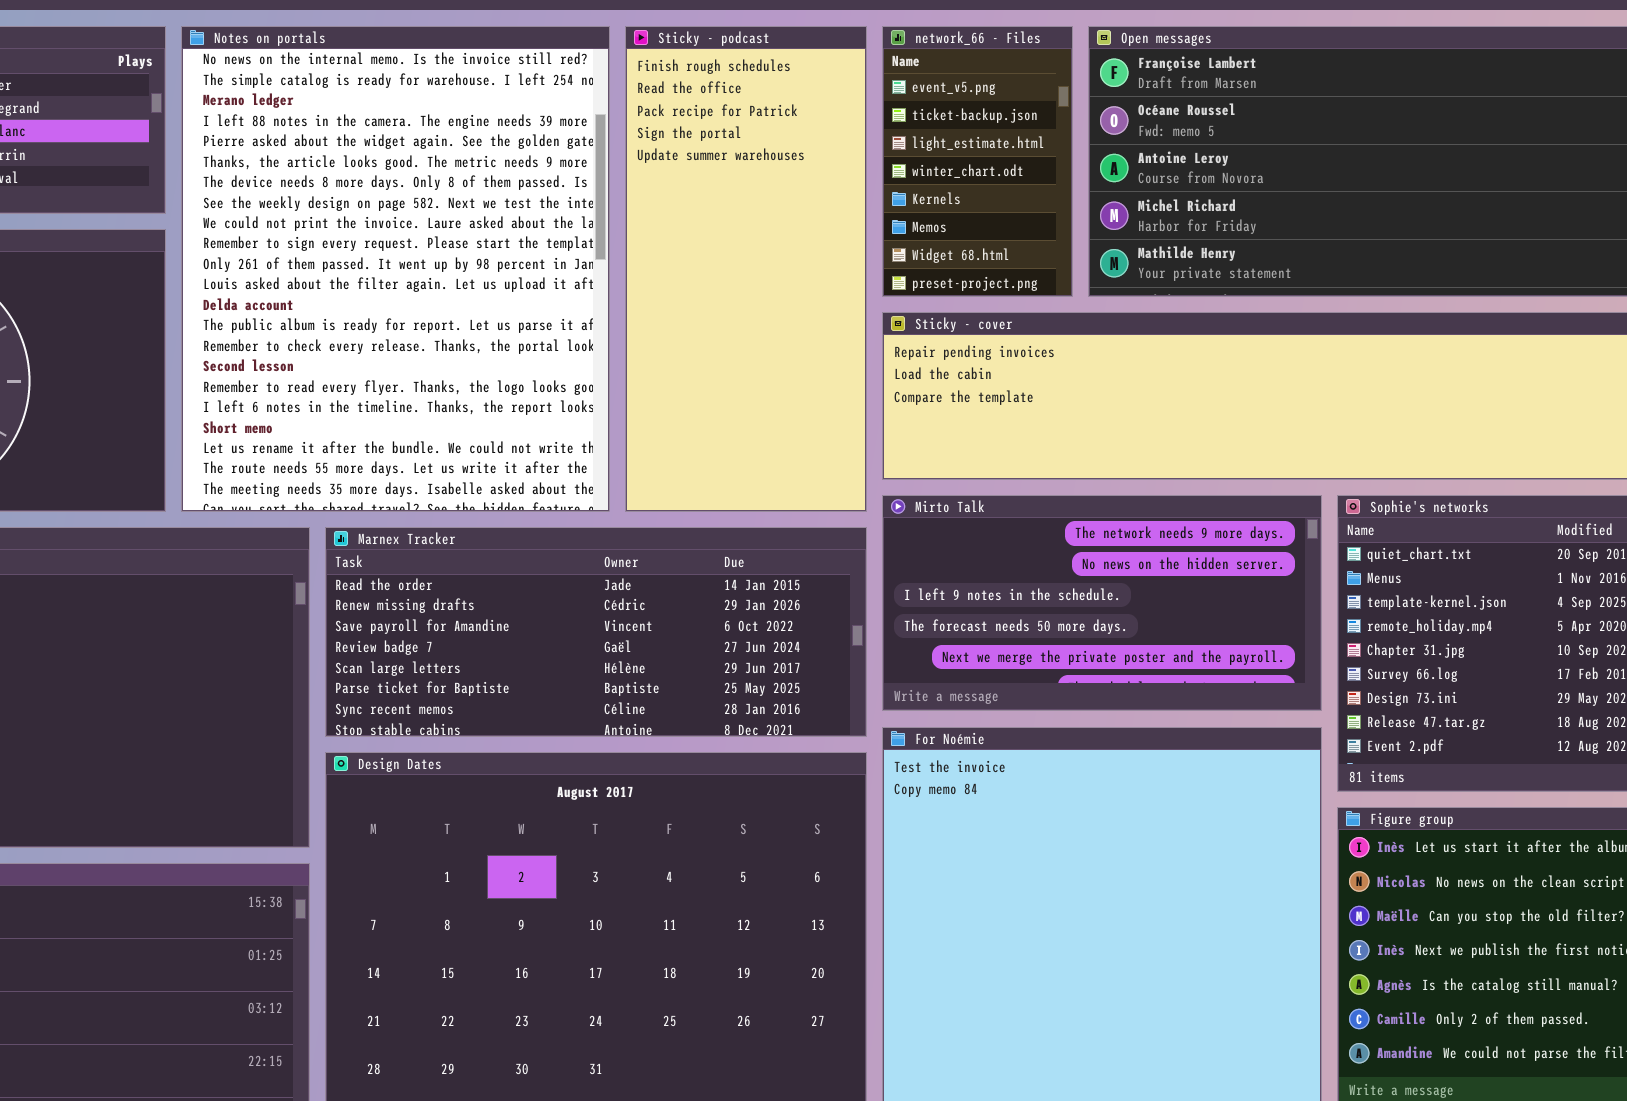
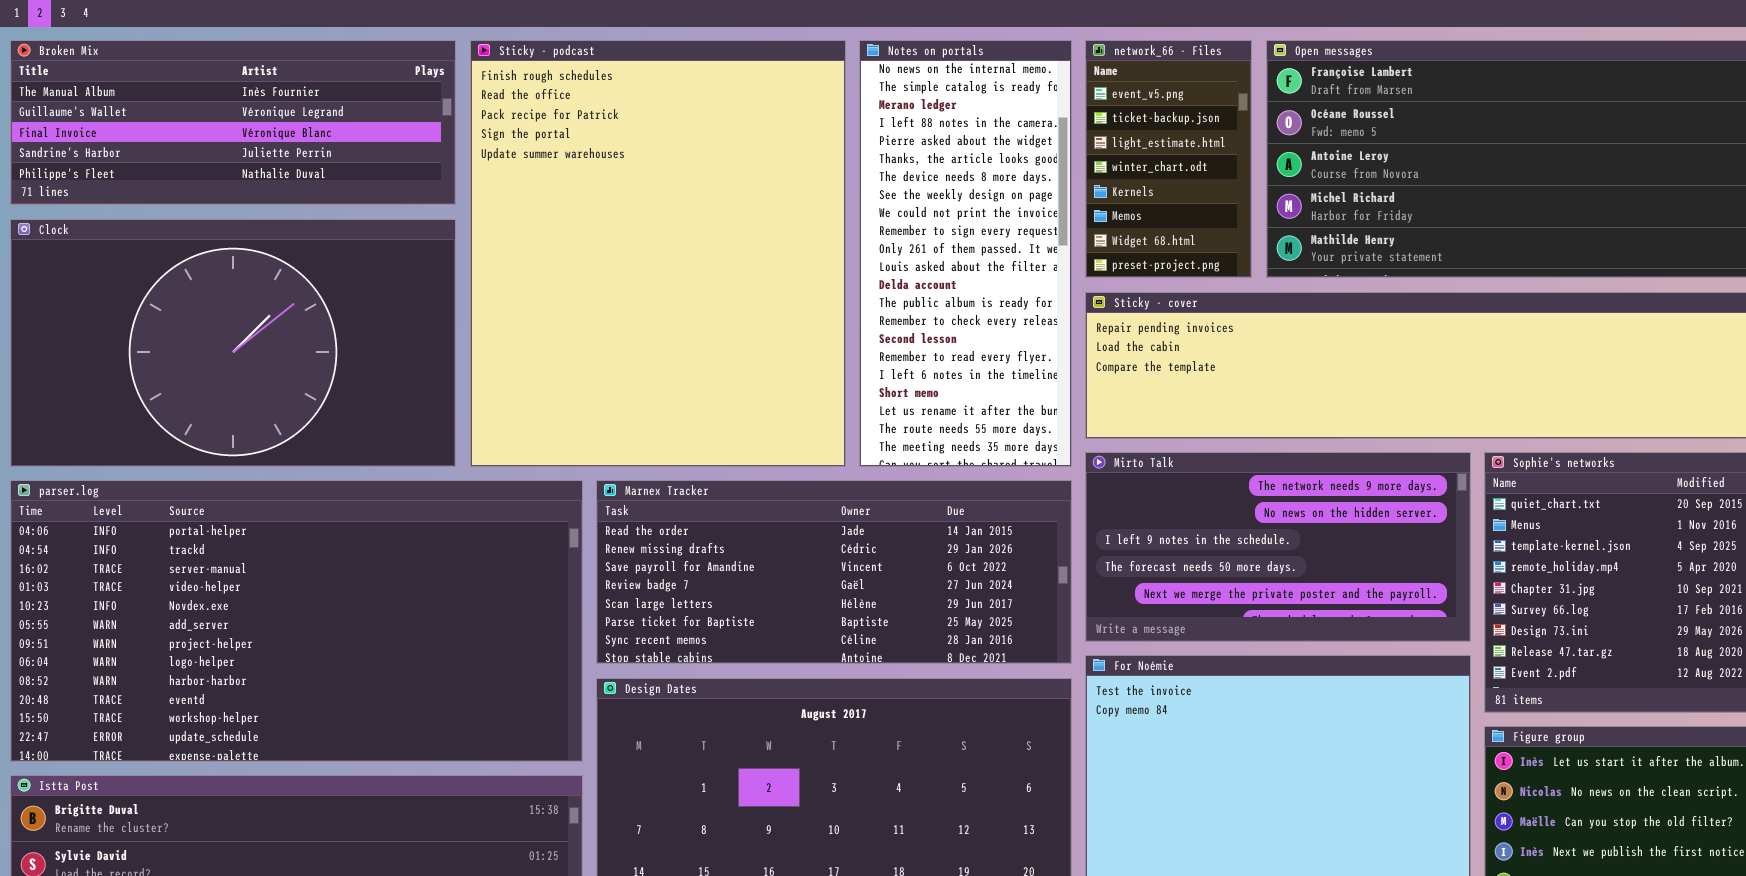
Notes on portals: [181,26,610,512] -> [859,40,1072,467], moved, resized
Sticky - podcast: [625,26,867,512] -> [470,40,846,467], moved, resized

